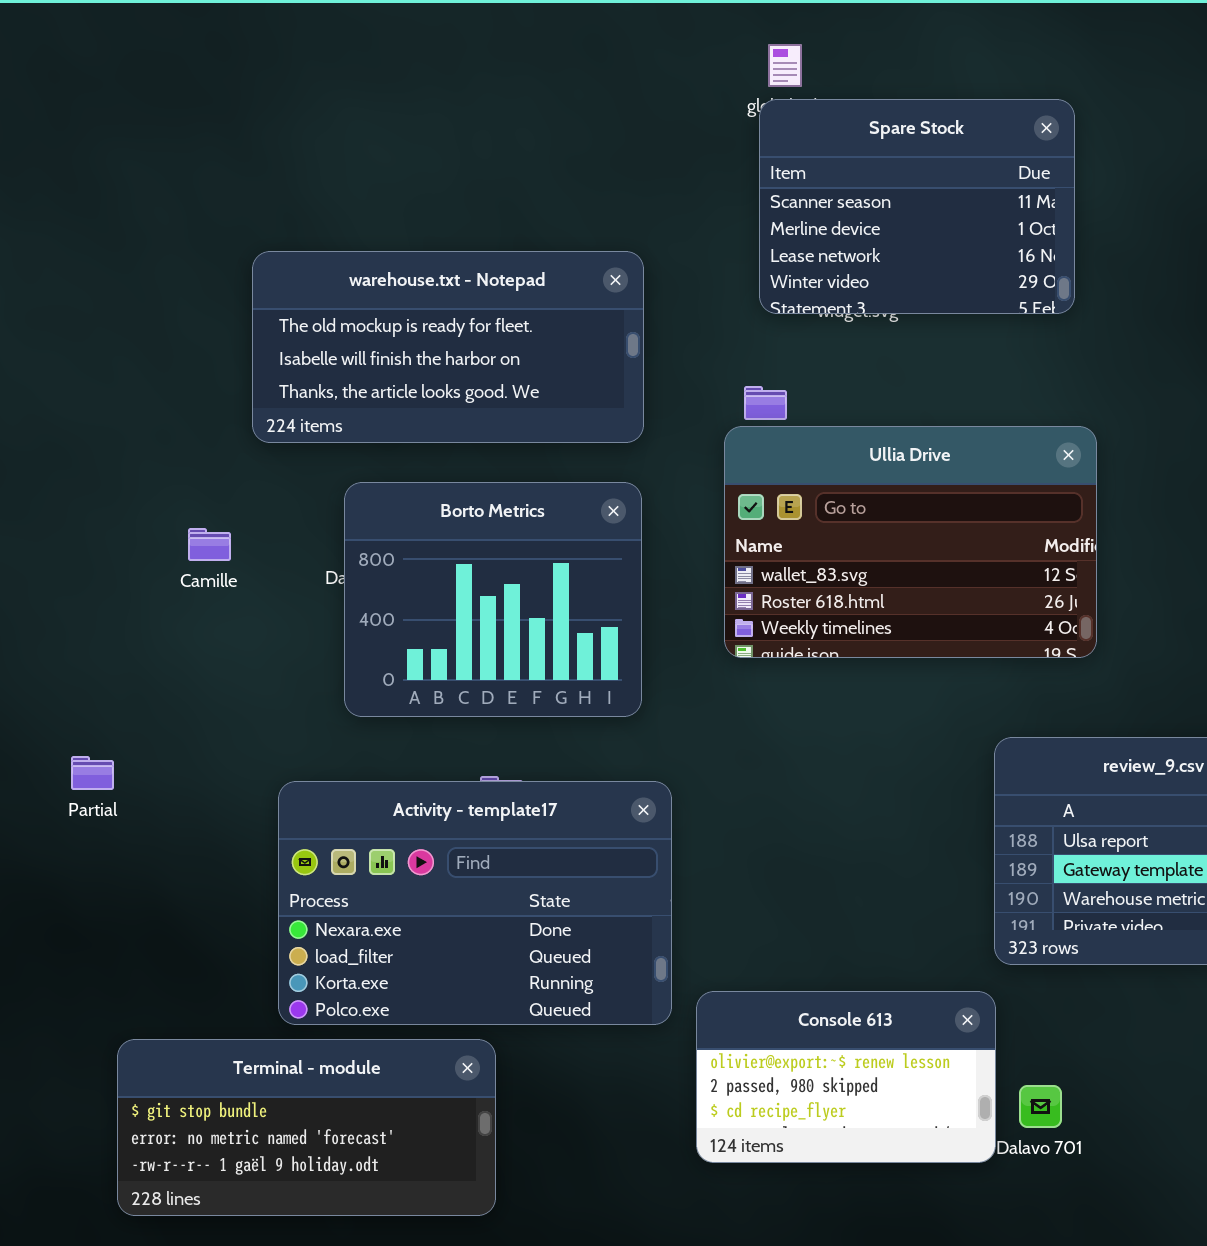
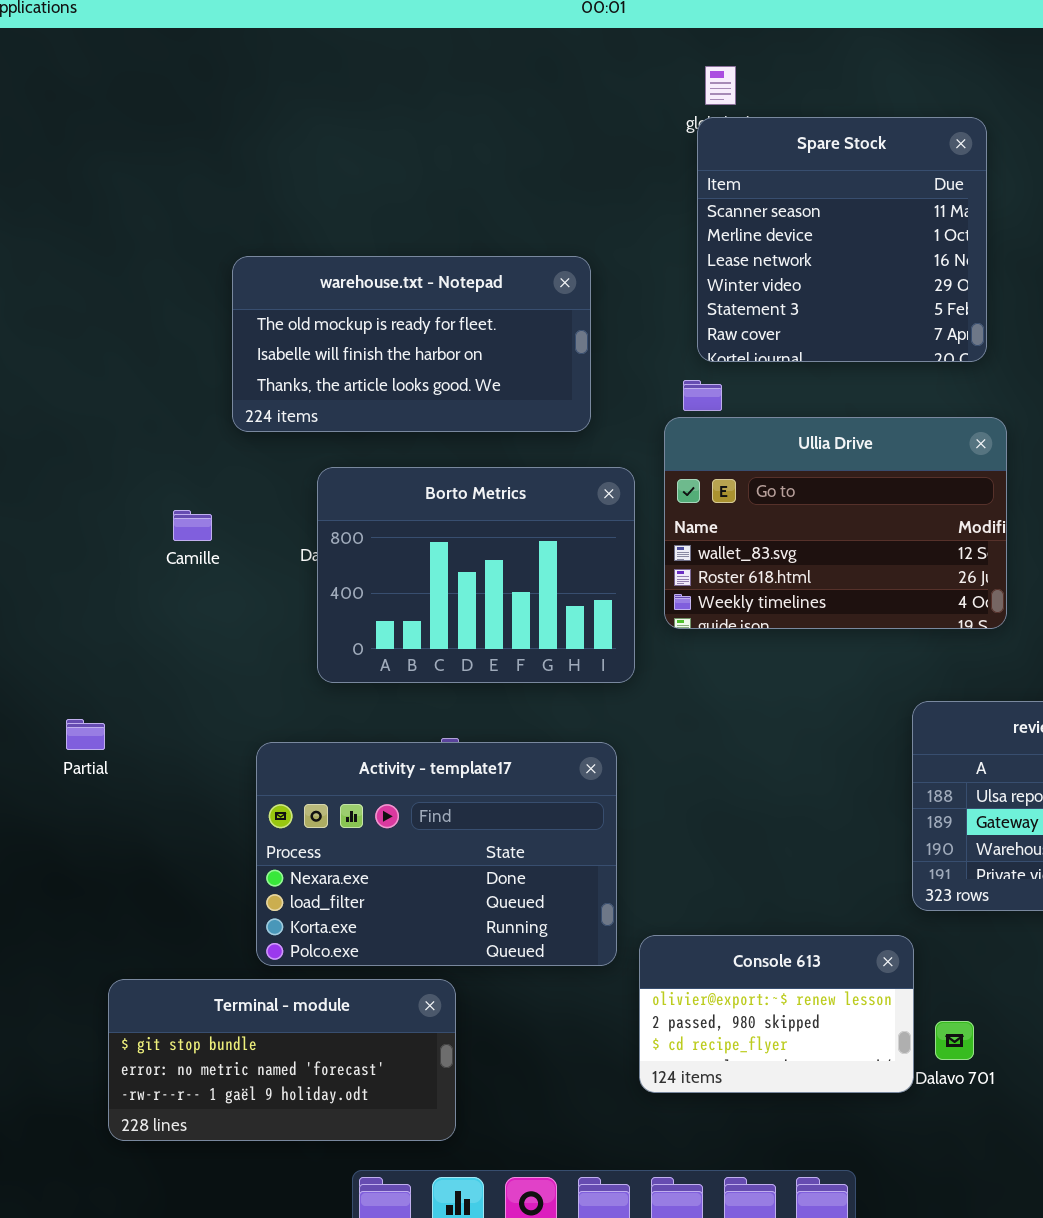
Spare Stock: [759,99,1075,314] -> [697,117,987,362], resized
Borto Metrics: [344,482,642,717] -> [317,467,635,683], resized

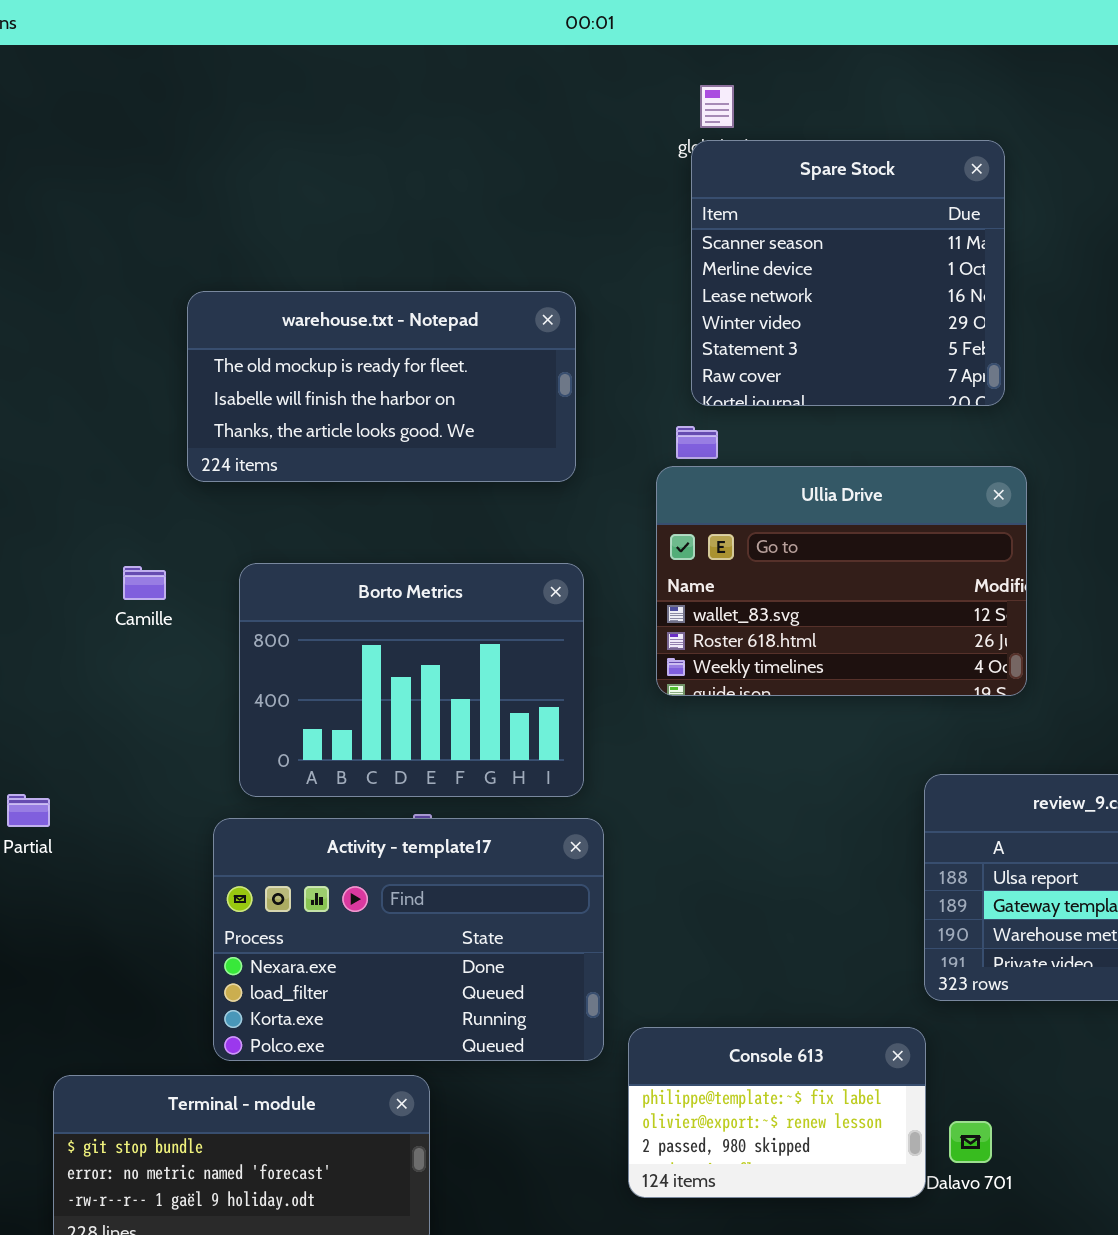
Borto Metrics: [317,467,635,683] -> [239,563,584,797], moved
Console 613: [639,935,914,1093] -> [628,1027,926,1198], scrolled up 1 row

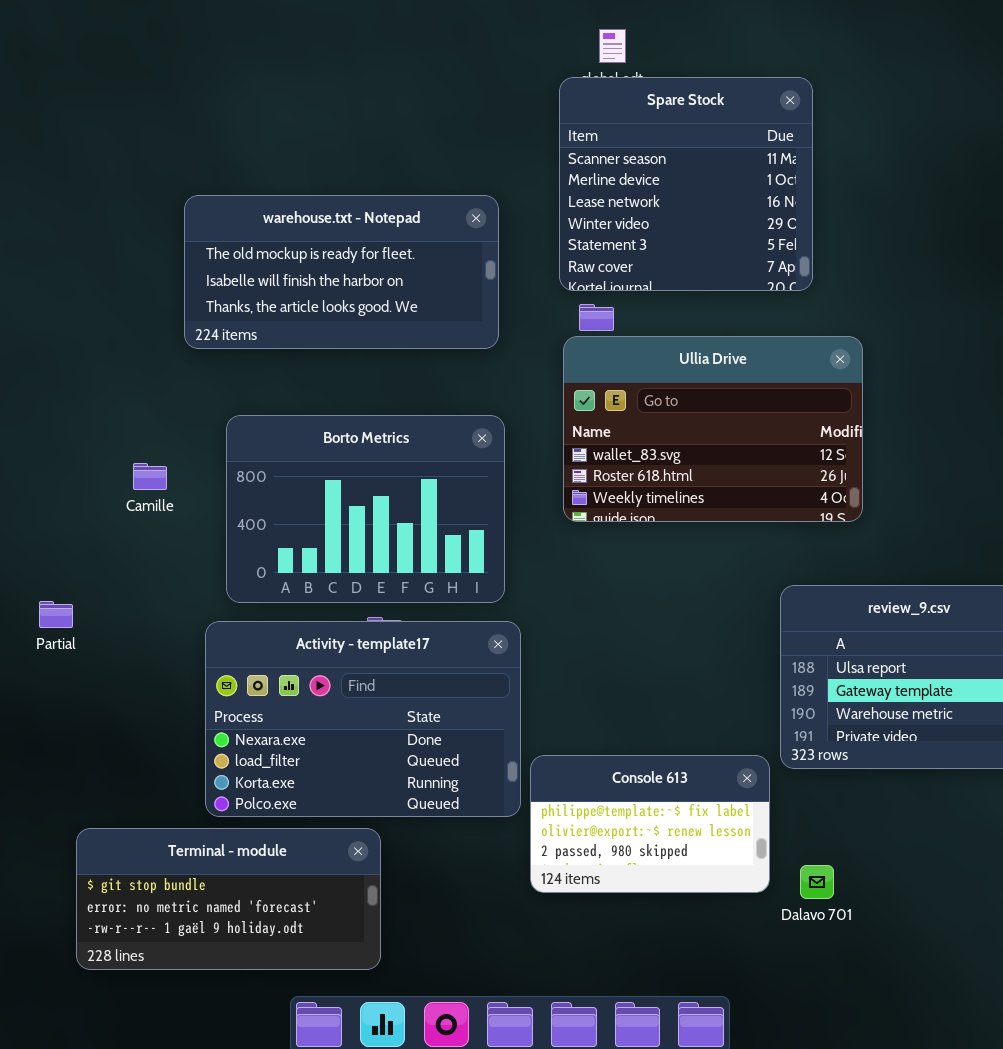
Spare Stock: [691,140,1005,406] -> [559,77,813,291], moved
Camille: [123,566,166,600] -> [133,463,167,490], moved
Console 613: [628,1027,926,1198] -> [530,755,770,893], moved

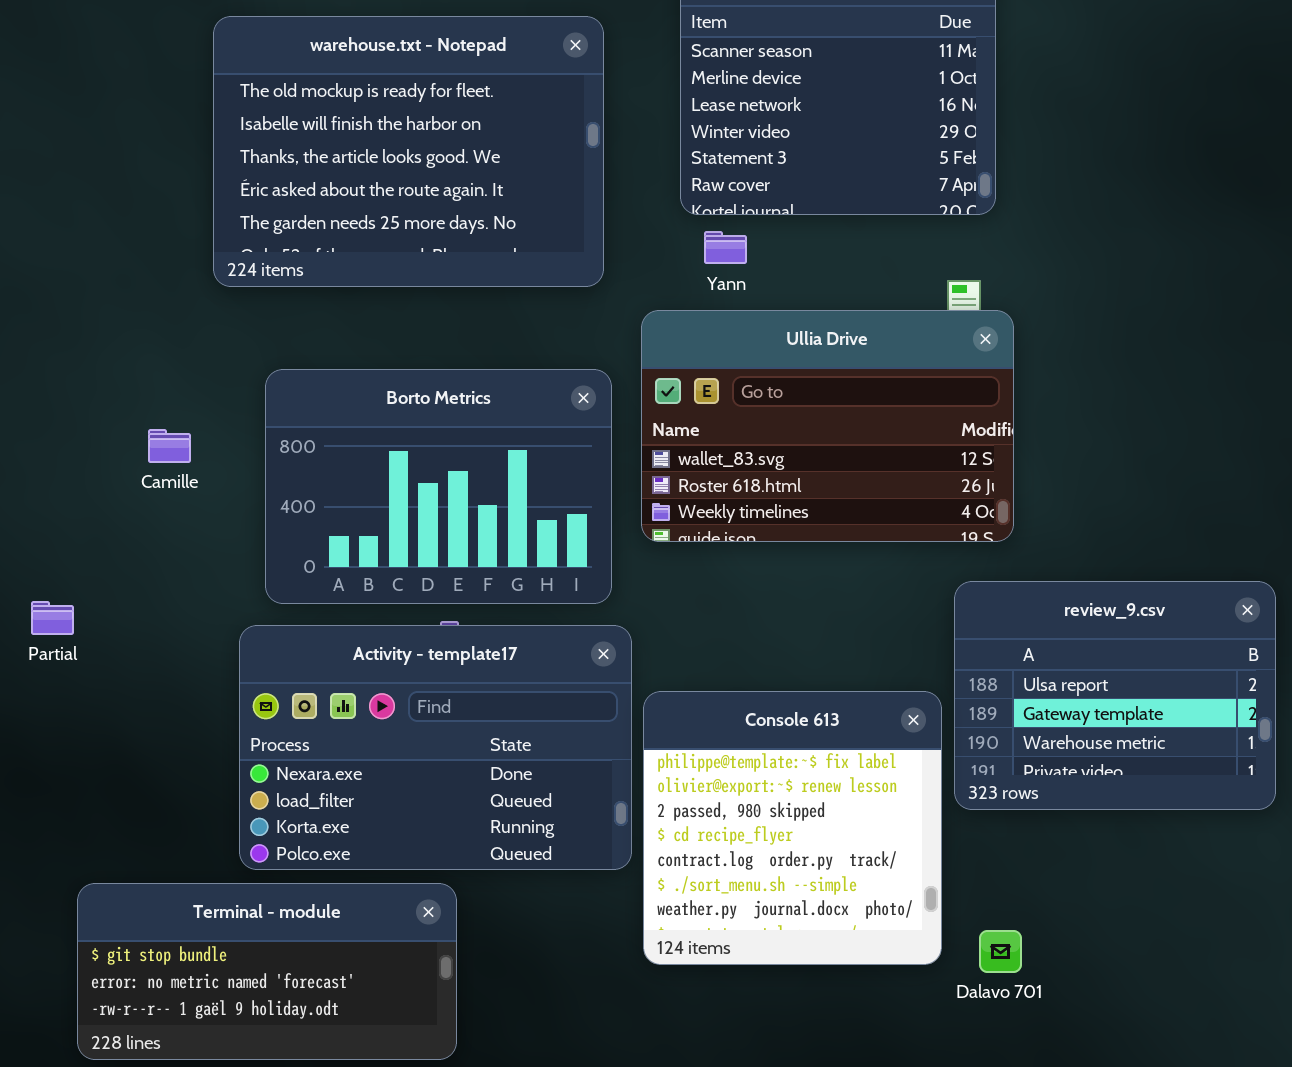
warehouse.txt - Notepad: [184,195,499,349] -> [213,16,604,287], resized
Ullia Drive: [563,336,863,522] -> [641,310,1014,542], moved
Console 613: [530,755,770,893] -> [643,691,942,965], resized

